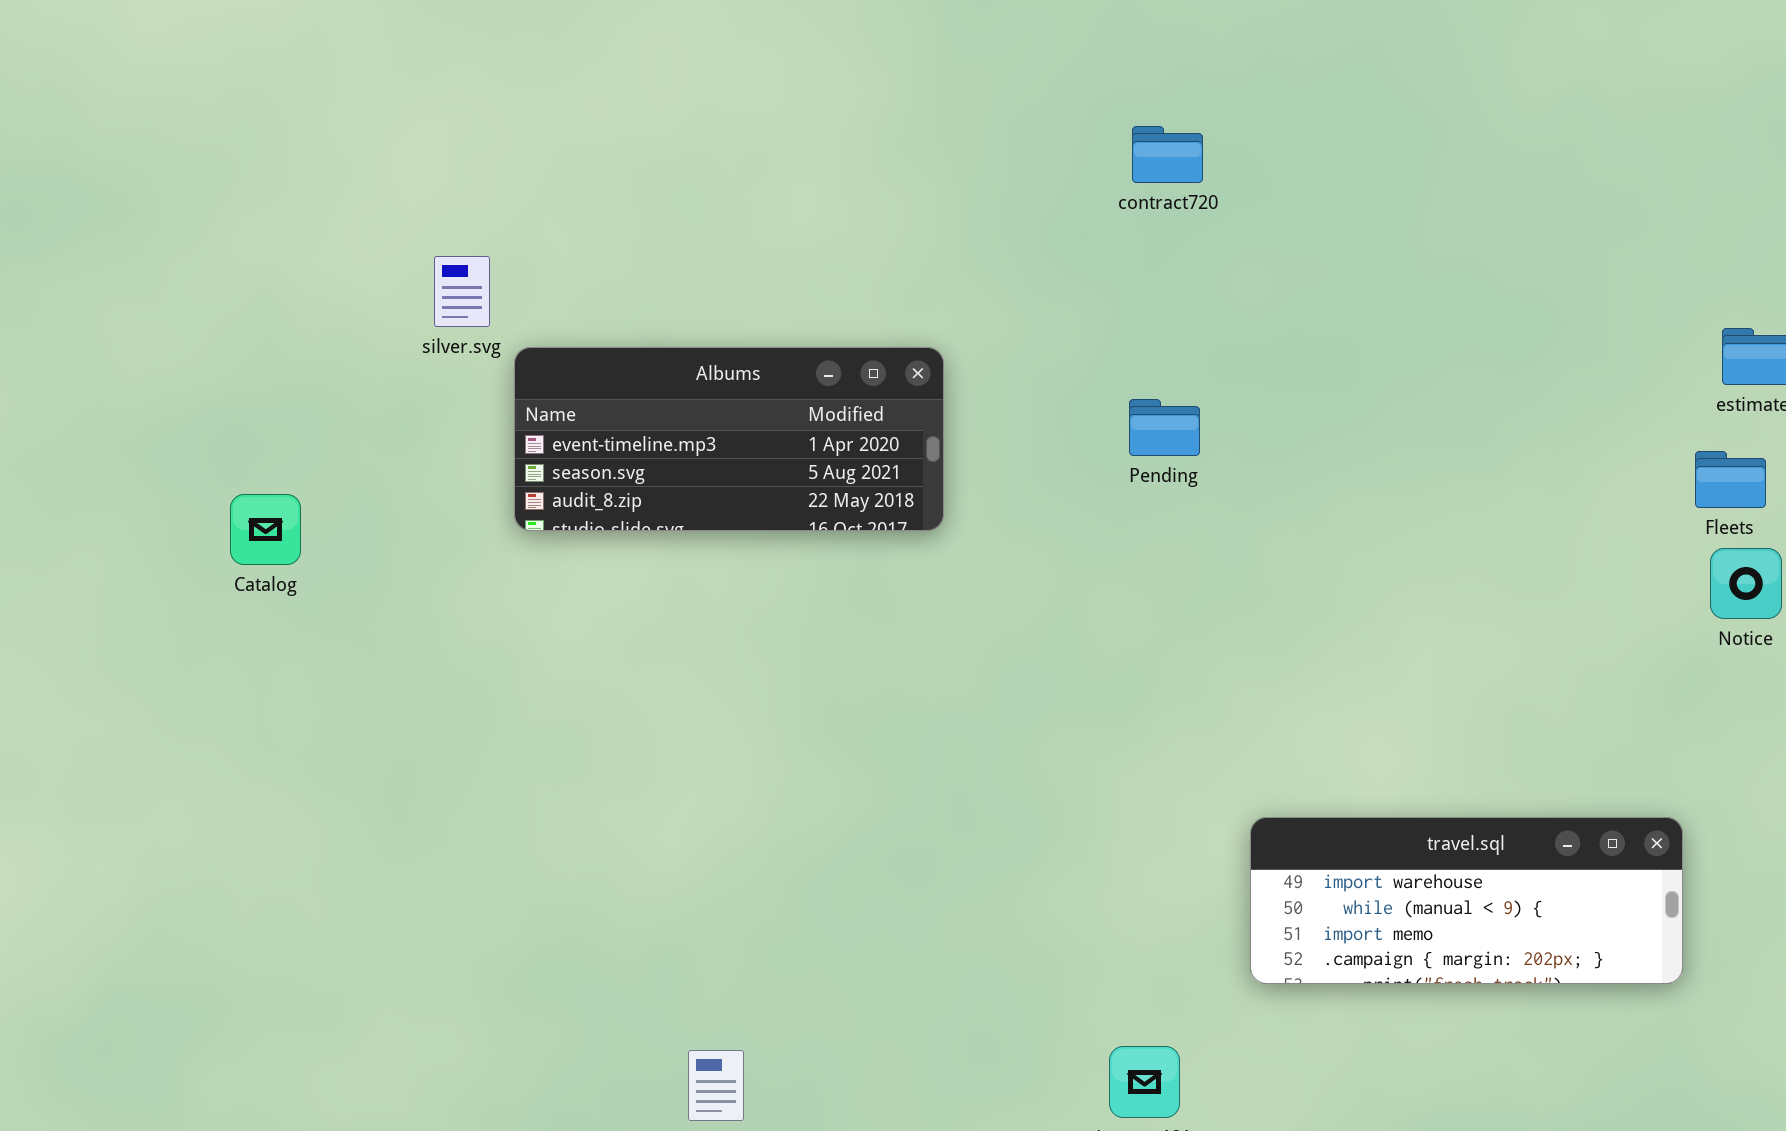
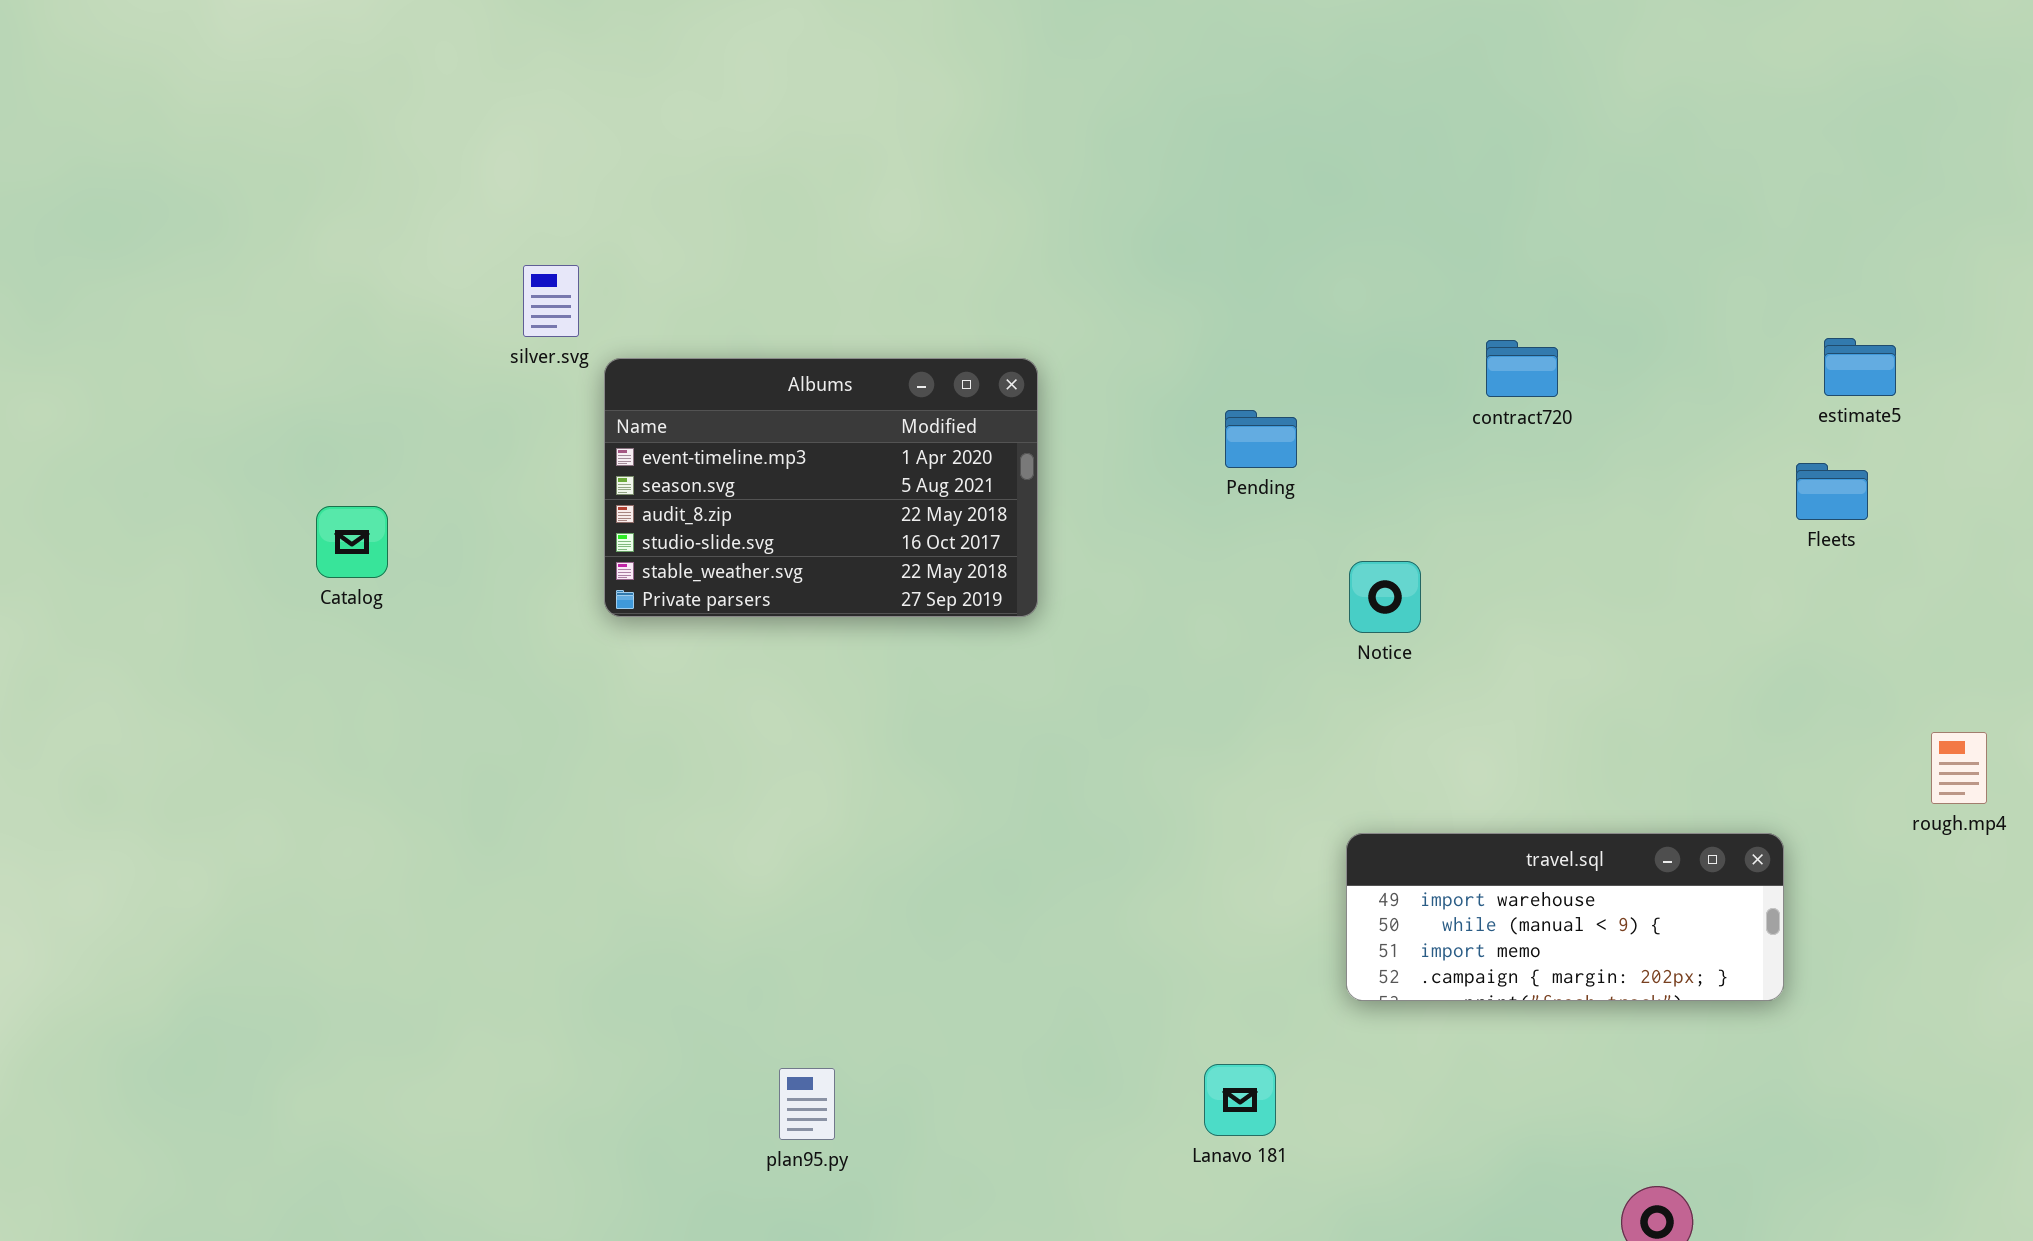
contract720: [1132,126,1203,183] -> [1486,340,1558,397], moved
Albums: [514,347,944,531] -> [604,358,1038,617], resized
Notice: [1710,548,1782,619] -> [1349,561,1421,633], moved

